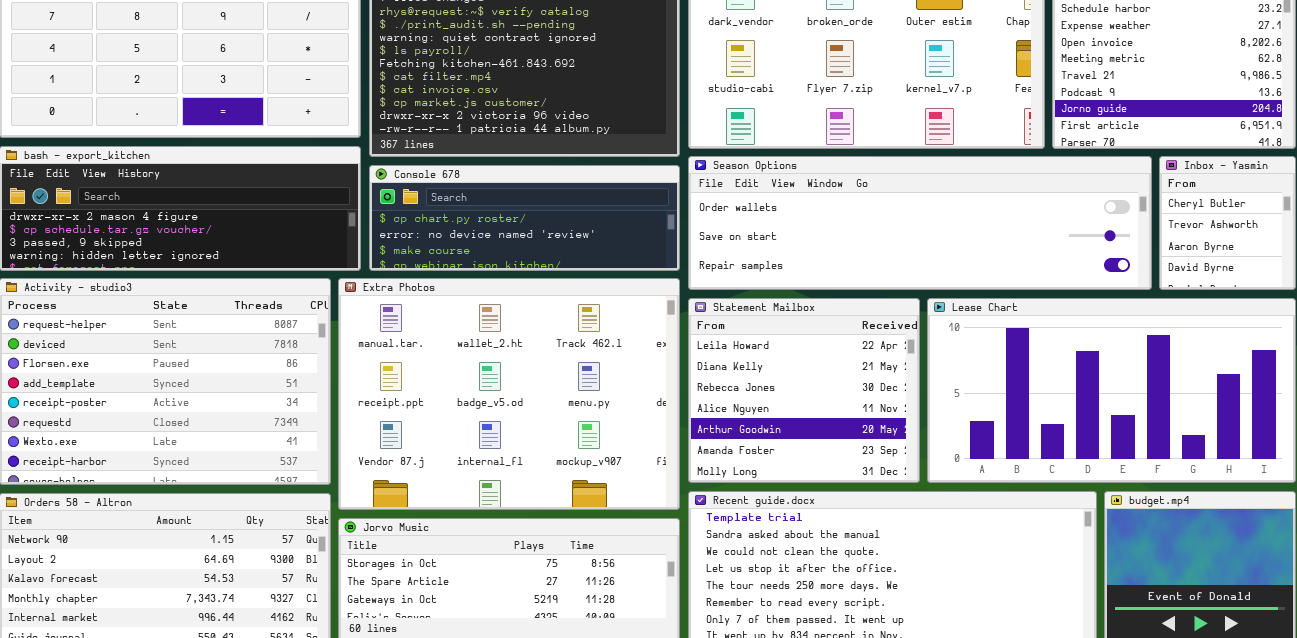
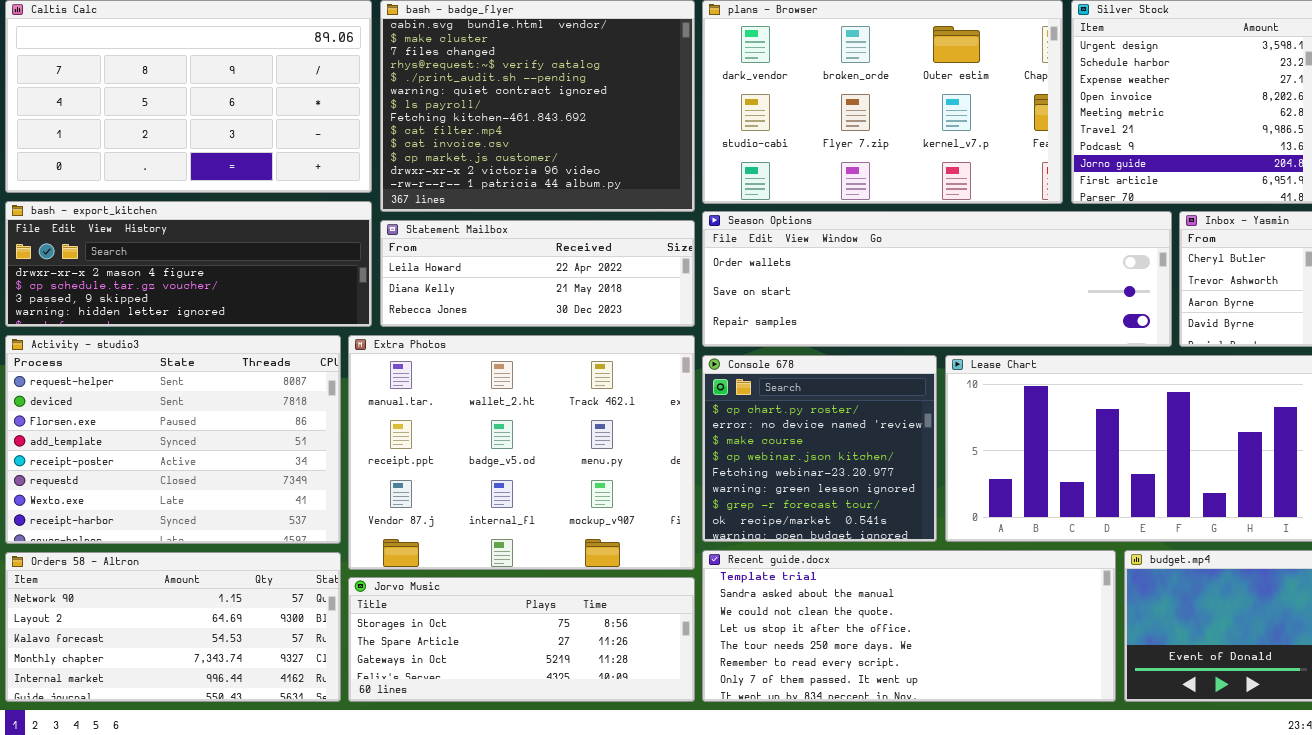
Console 678: [369,165,680,271] -> [702,355,937,542], moved, resized
Statement Mailbox: [688,298,920,483] -> [380,220,695,327], moved, resized

